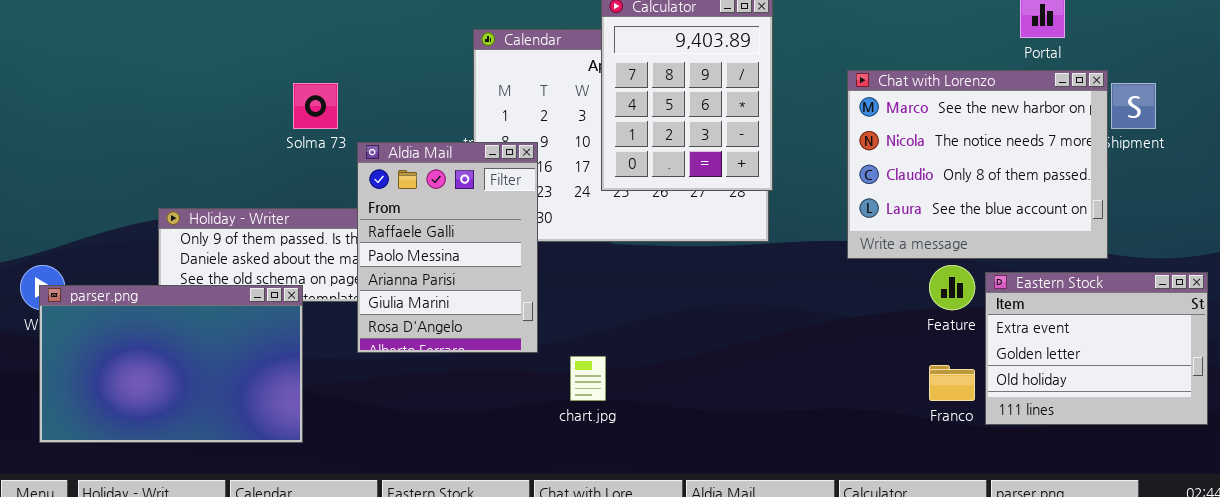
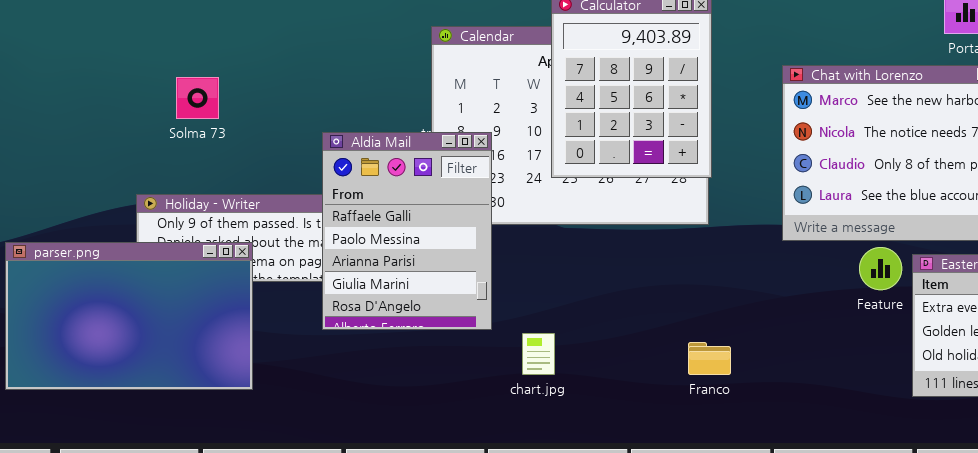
Solma 73: [293,83,338,129] -> [176,77,219,119], moved
parser.png: [39,285,303,443] -> [5,242,253,390], moved
Franco: [929,365,975,401] -> [688,342,731,375], moved

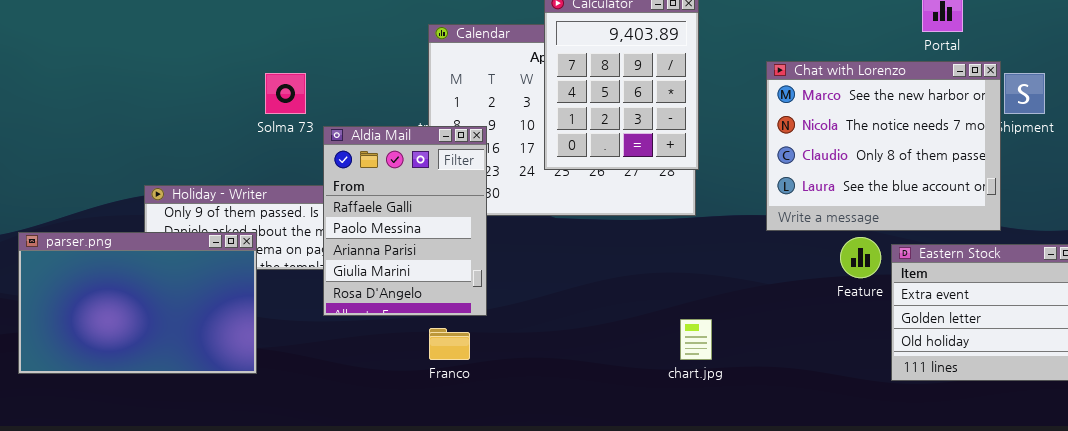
Solma 73: [176,77,219,119] -> [265,73,306,114], moved
chart.jpg: [522,333,555,375] -> [680,319,712,360], moved
Franco: [688,342,731,375] -> [429,328,470,360], moved

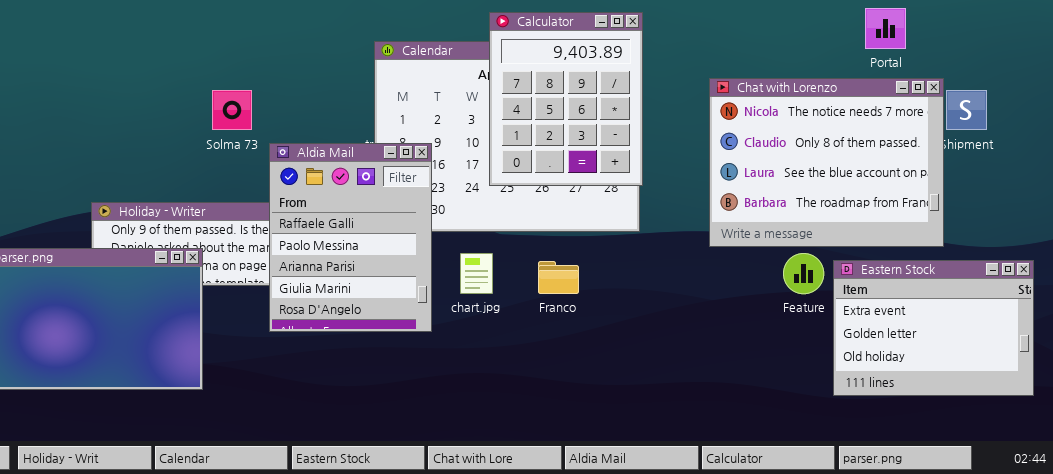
Chat with Lorenzo: [766,61,1001,231] -> [709,78,944,247], scrolled down 1 row
chart.jpg: [680,319,712,360] -> [460,253,493,294], moved
Franco: [429,328,470,360] -> [538,261,579,294], moved

